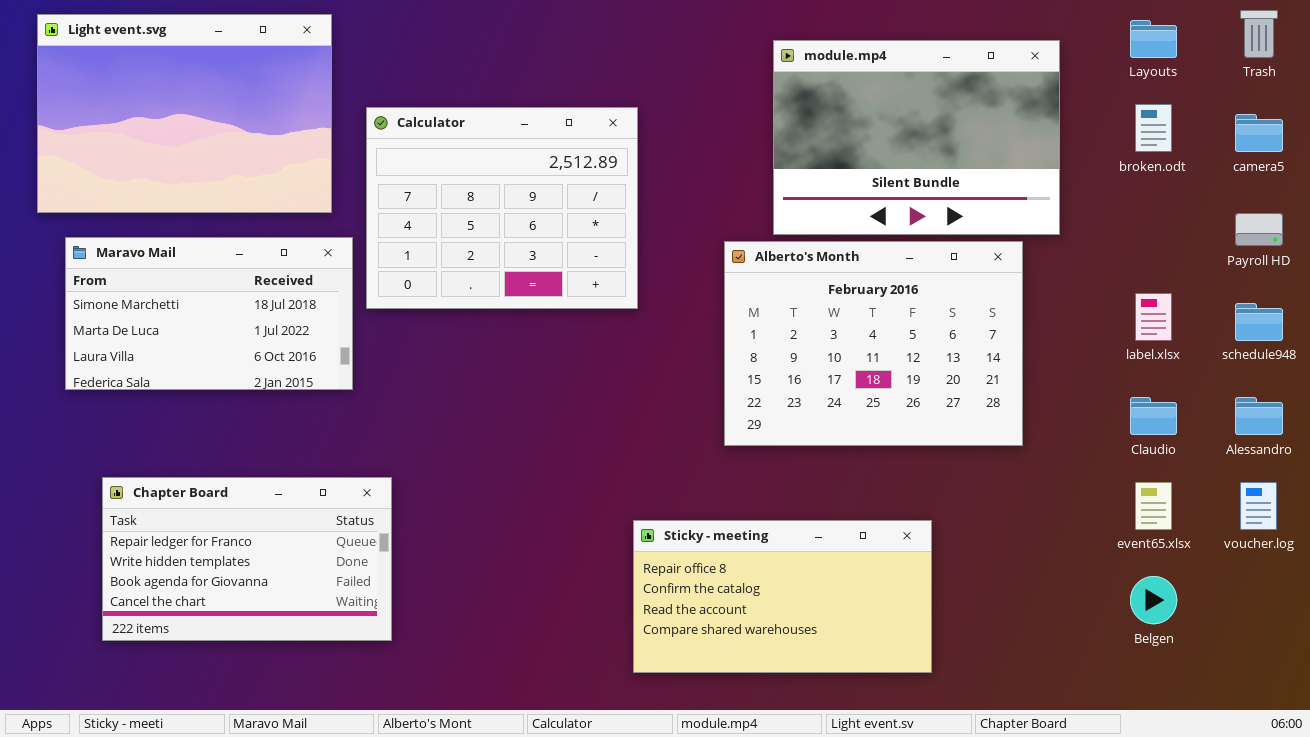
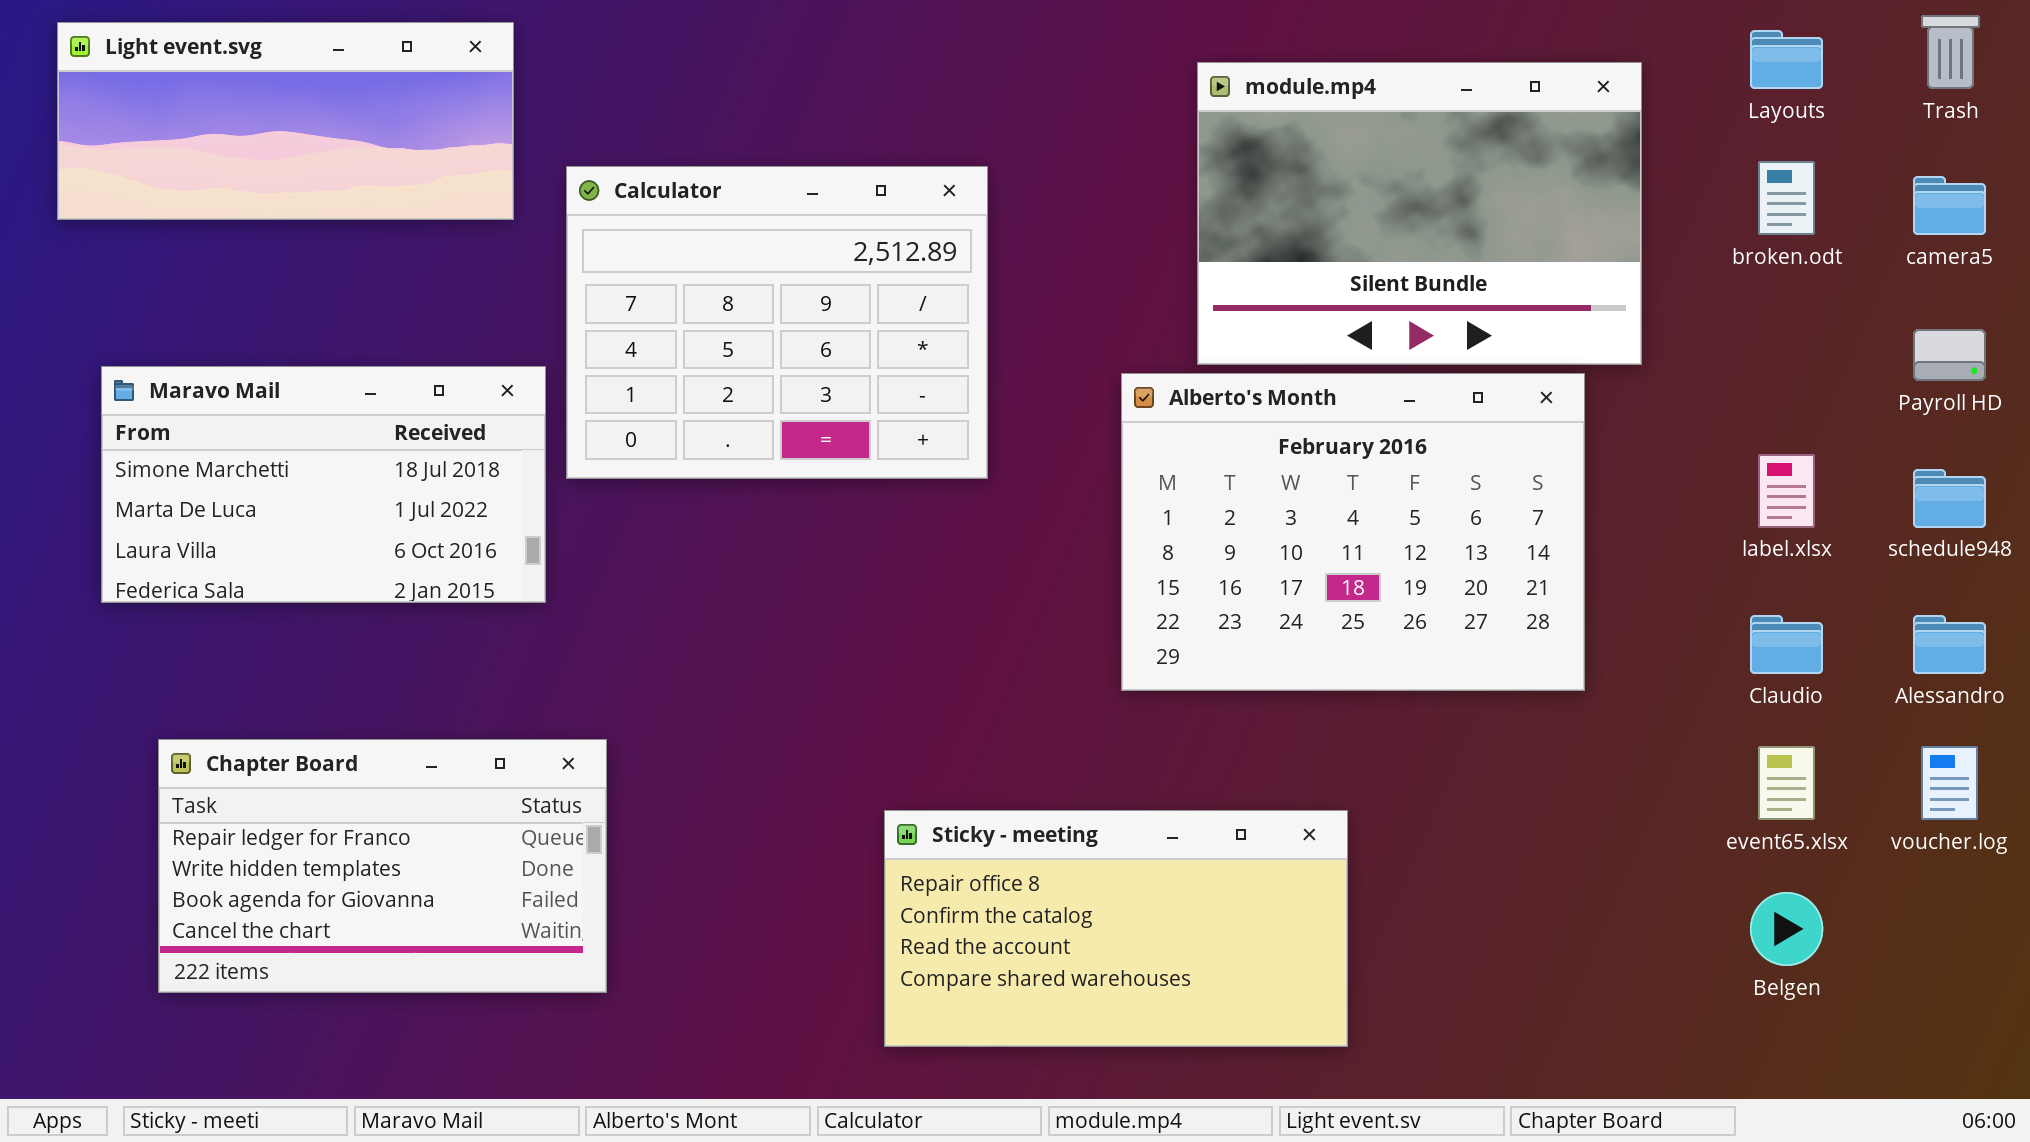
Light event.svg: [37,14,332,213] -> [57,22,514,220], resized
Sticky - meeting: [633,520,932,673] -> [884,810,1348,1047], moved

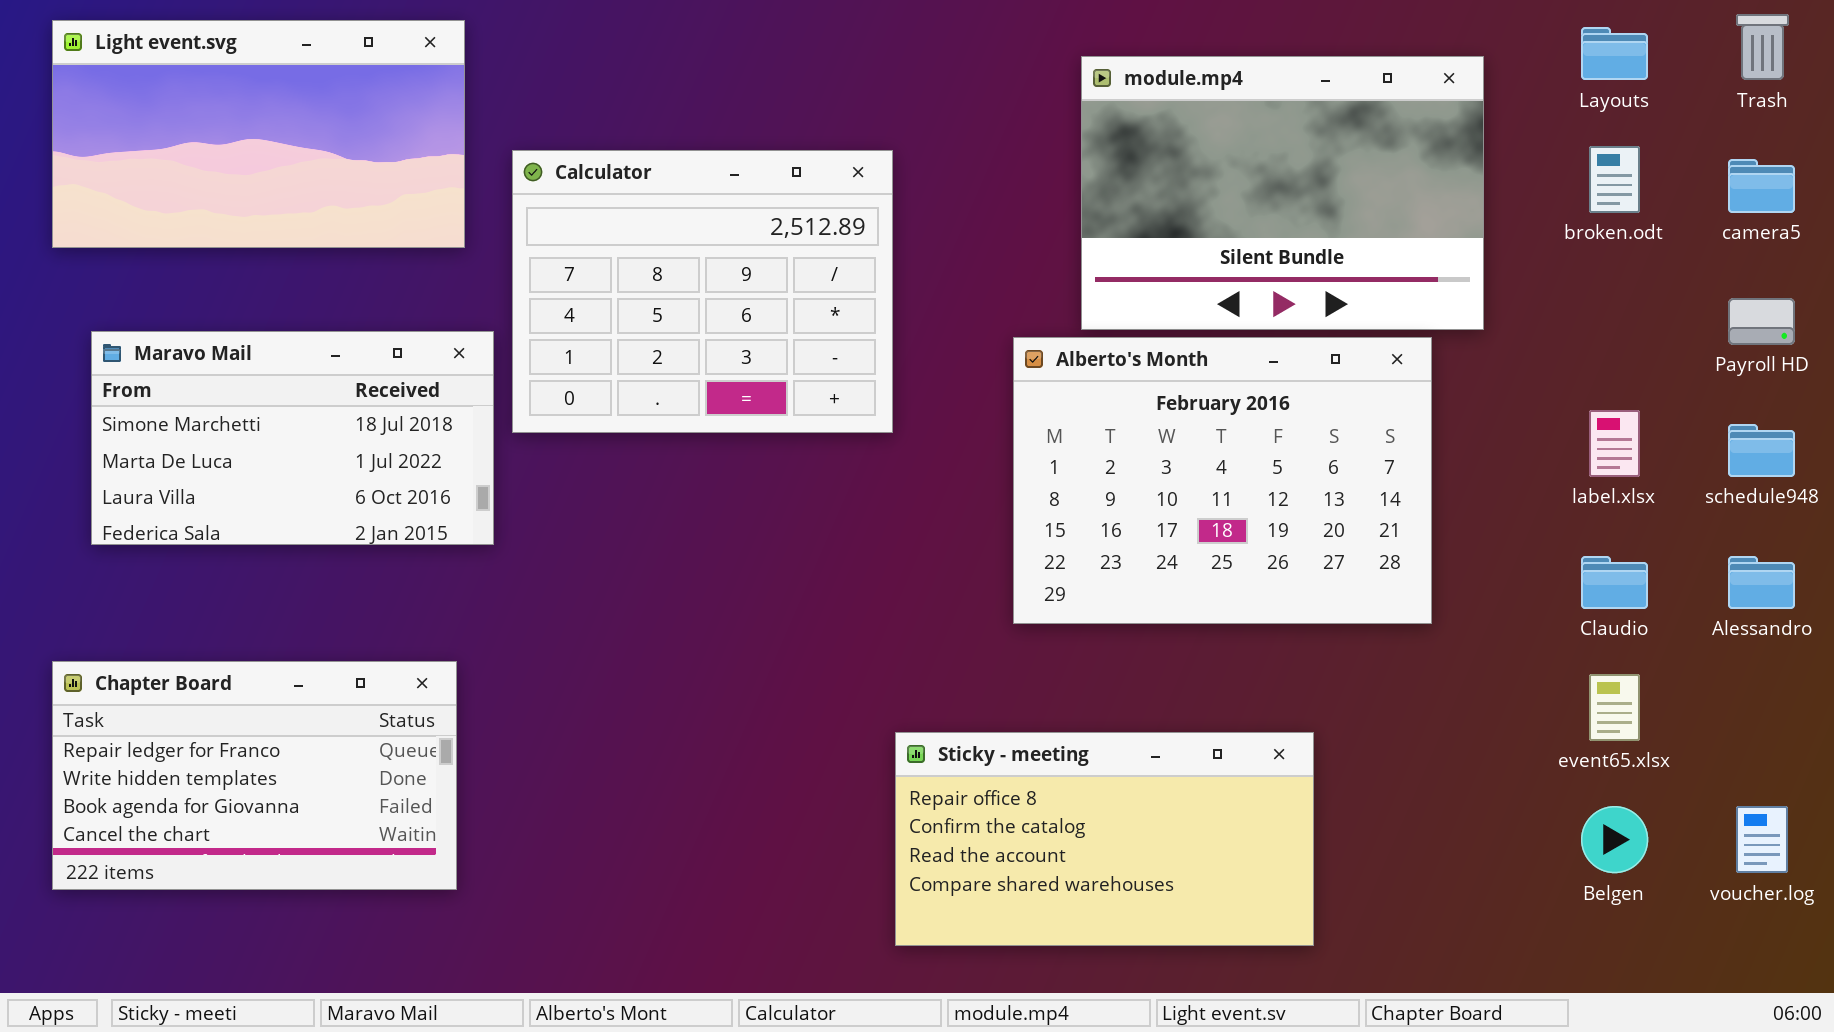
Light event.svg: [57,22,514,220] -> [52,20,465,248], resized
Chapter Board: [158,739,607,993] -> [52,661,457,890], moved
voucher.log: [1921,746,1978,820] -> [1736,806,1788,873], moved
Sticky - meeting: [884,810,1348,1047] -> [895,732,1314,946], moved

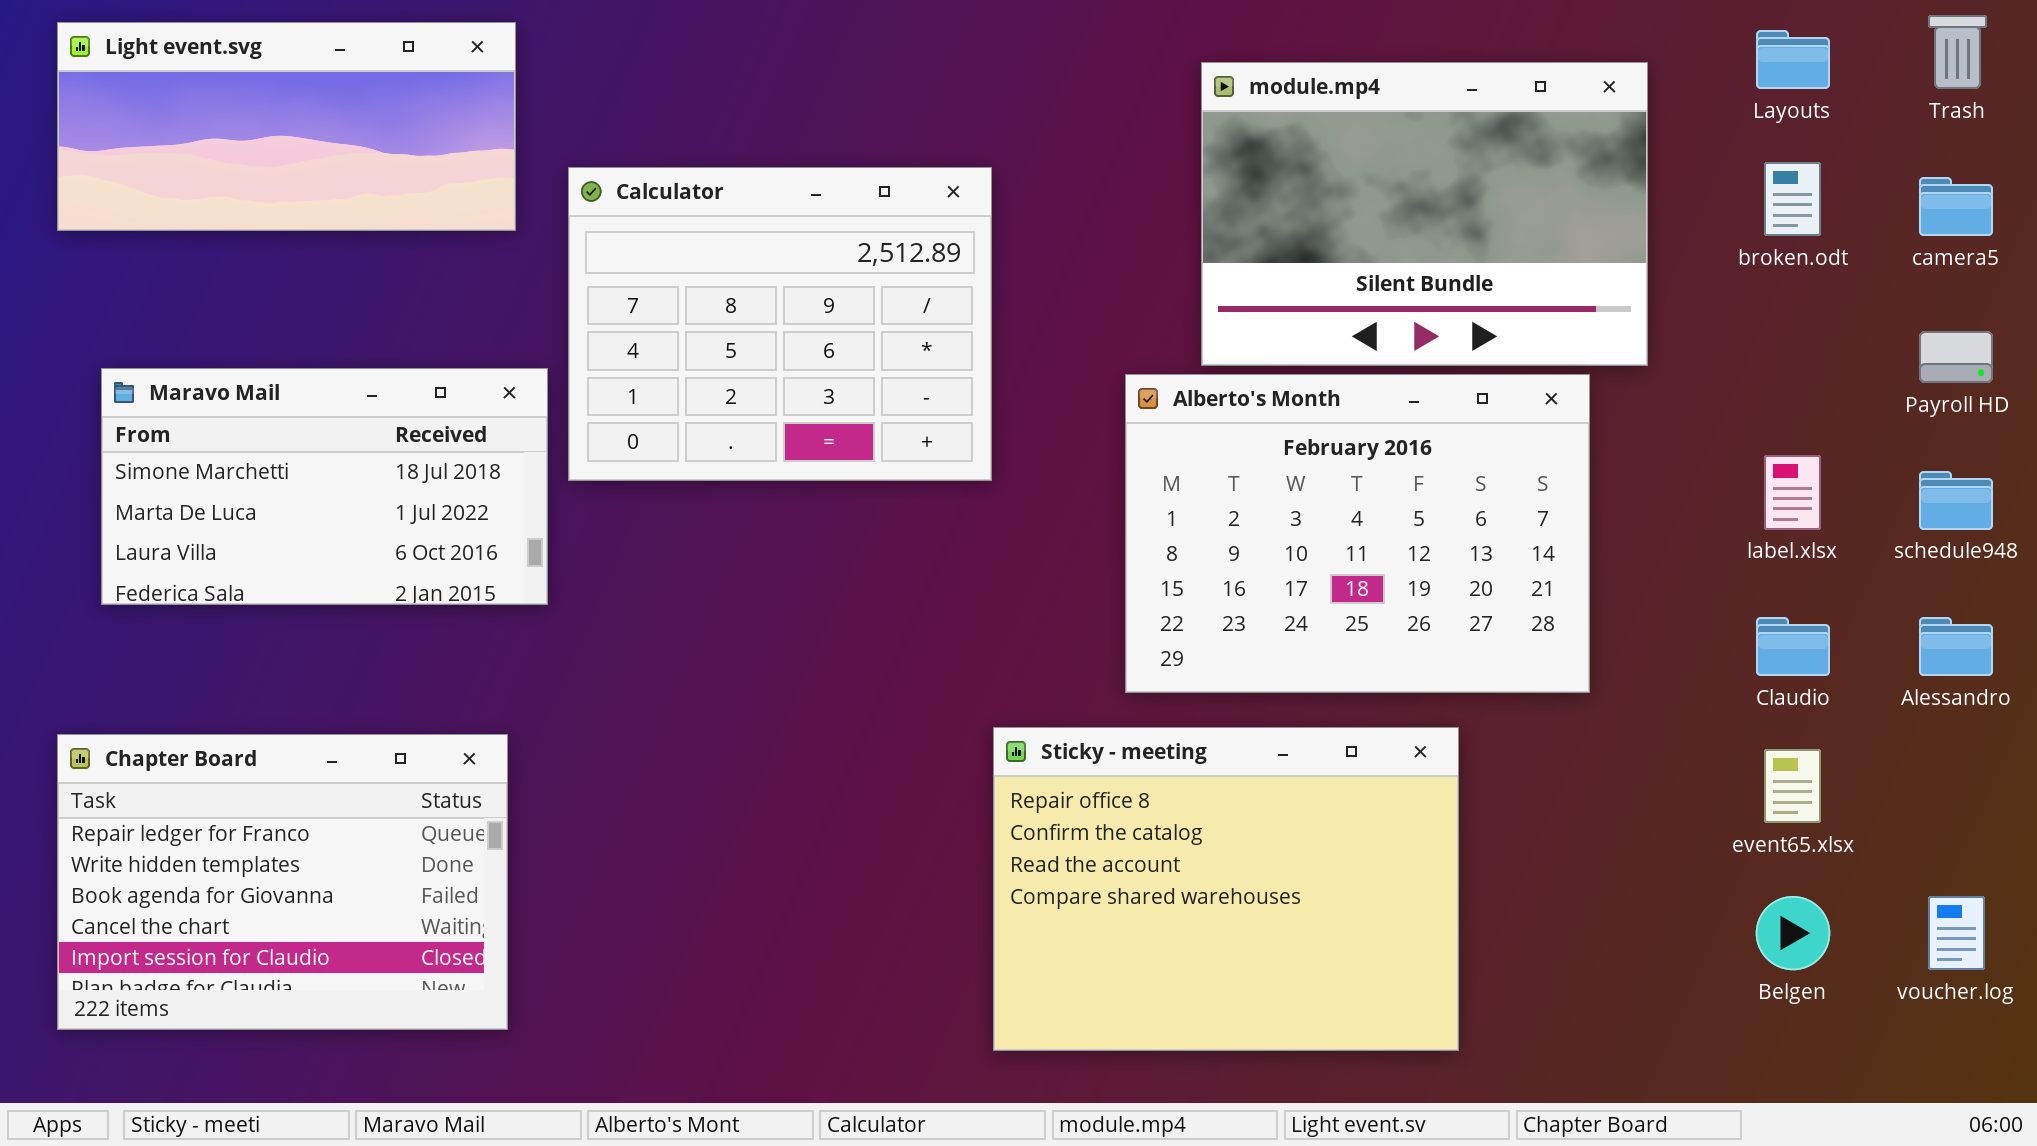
Light event.svg: [52,20,465,248] -> [57,22,516,231], resized
Chapter Board: [52,661,457,890] -> [57,734,508,1030], resized
Sticky - meeting: [895,732,1314,946] -> [993,727,1459,1051], resized

